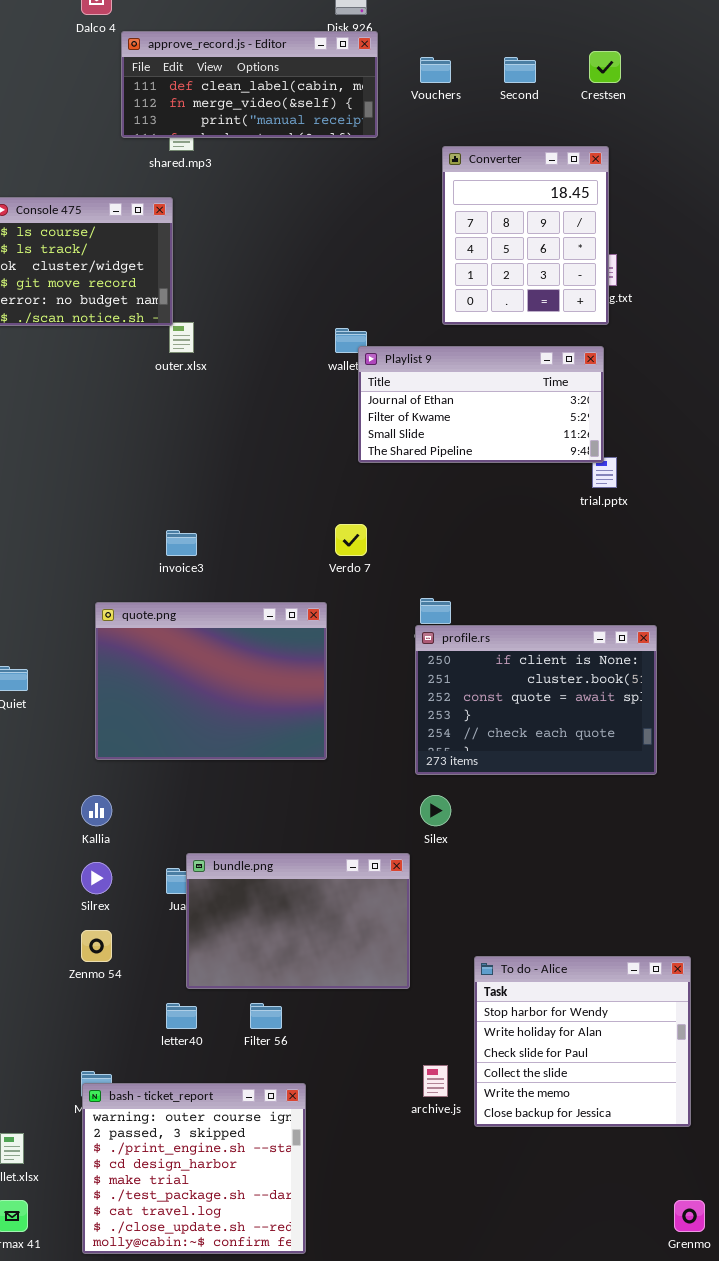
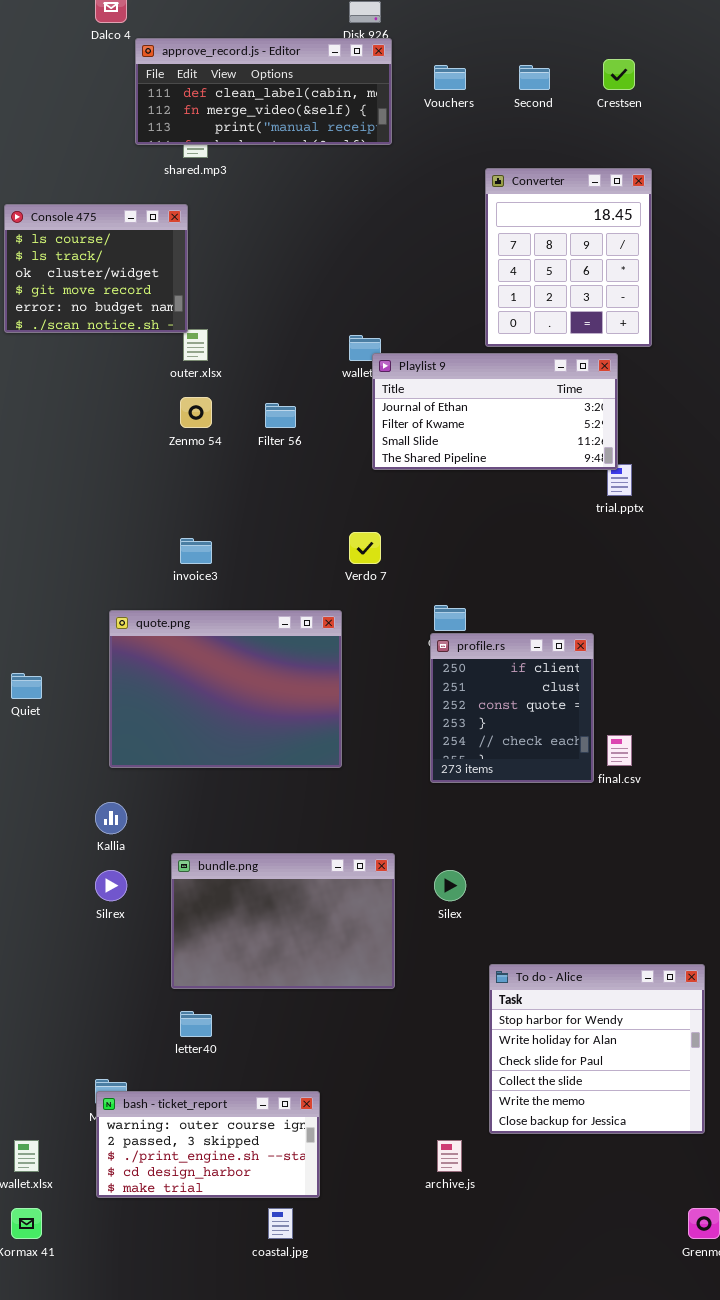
Converter: [442,146,609,325] -> [485,168,652,347], moved
profile.rs: [415,625,657,775] -> [430,633,594,783], resized
Silex: [420,795,451,826] -> [434,870,466,901], moved
bundle.png: [186,853,410,989] -> [171,853,395,989], moved
Zenmo 54: [81,930,112,962] -> [180,397,212,428], moved
Filter 56: [250,1003,282,1029] -> [265,403,296,428], moved
archive.js: [423,1065,448,1097] -> [437,1140,462,1172], moved
bash - ticket_report: [82,1083,306,1254] -> [96,1091,320,1198], resized

